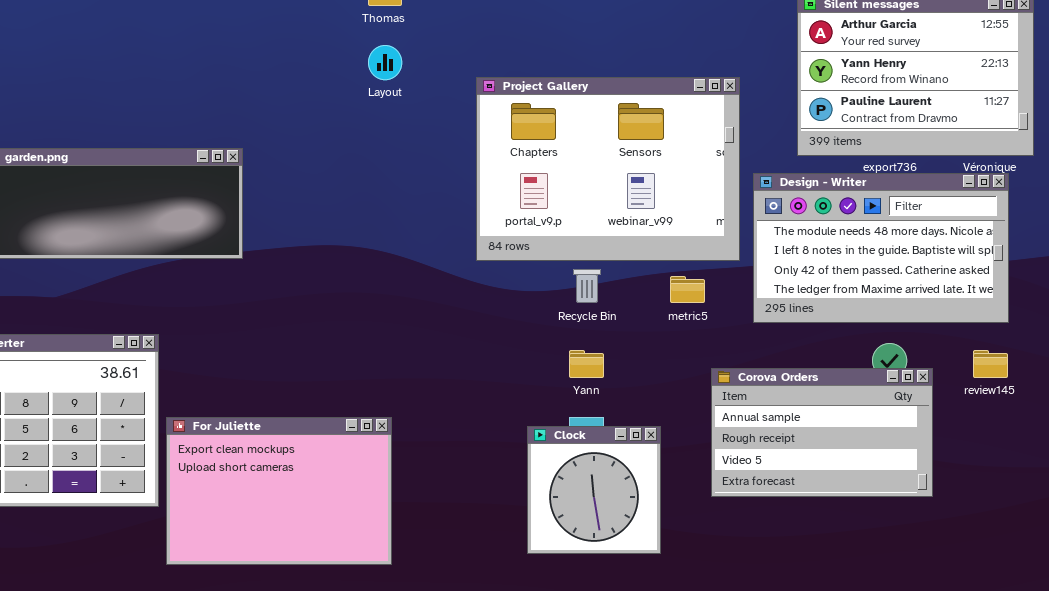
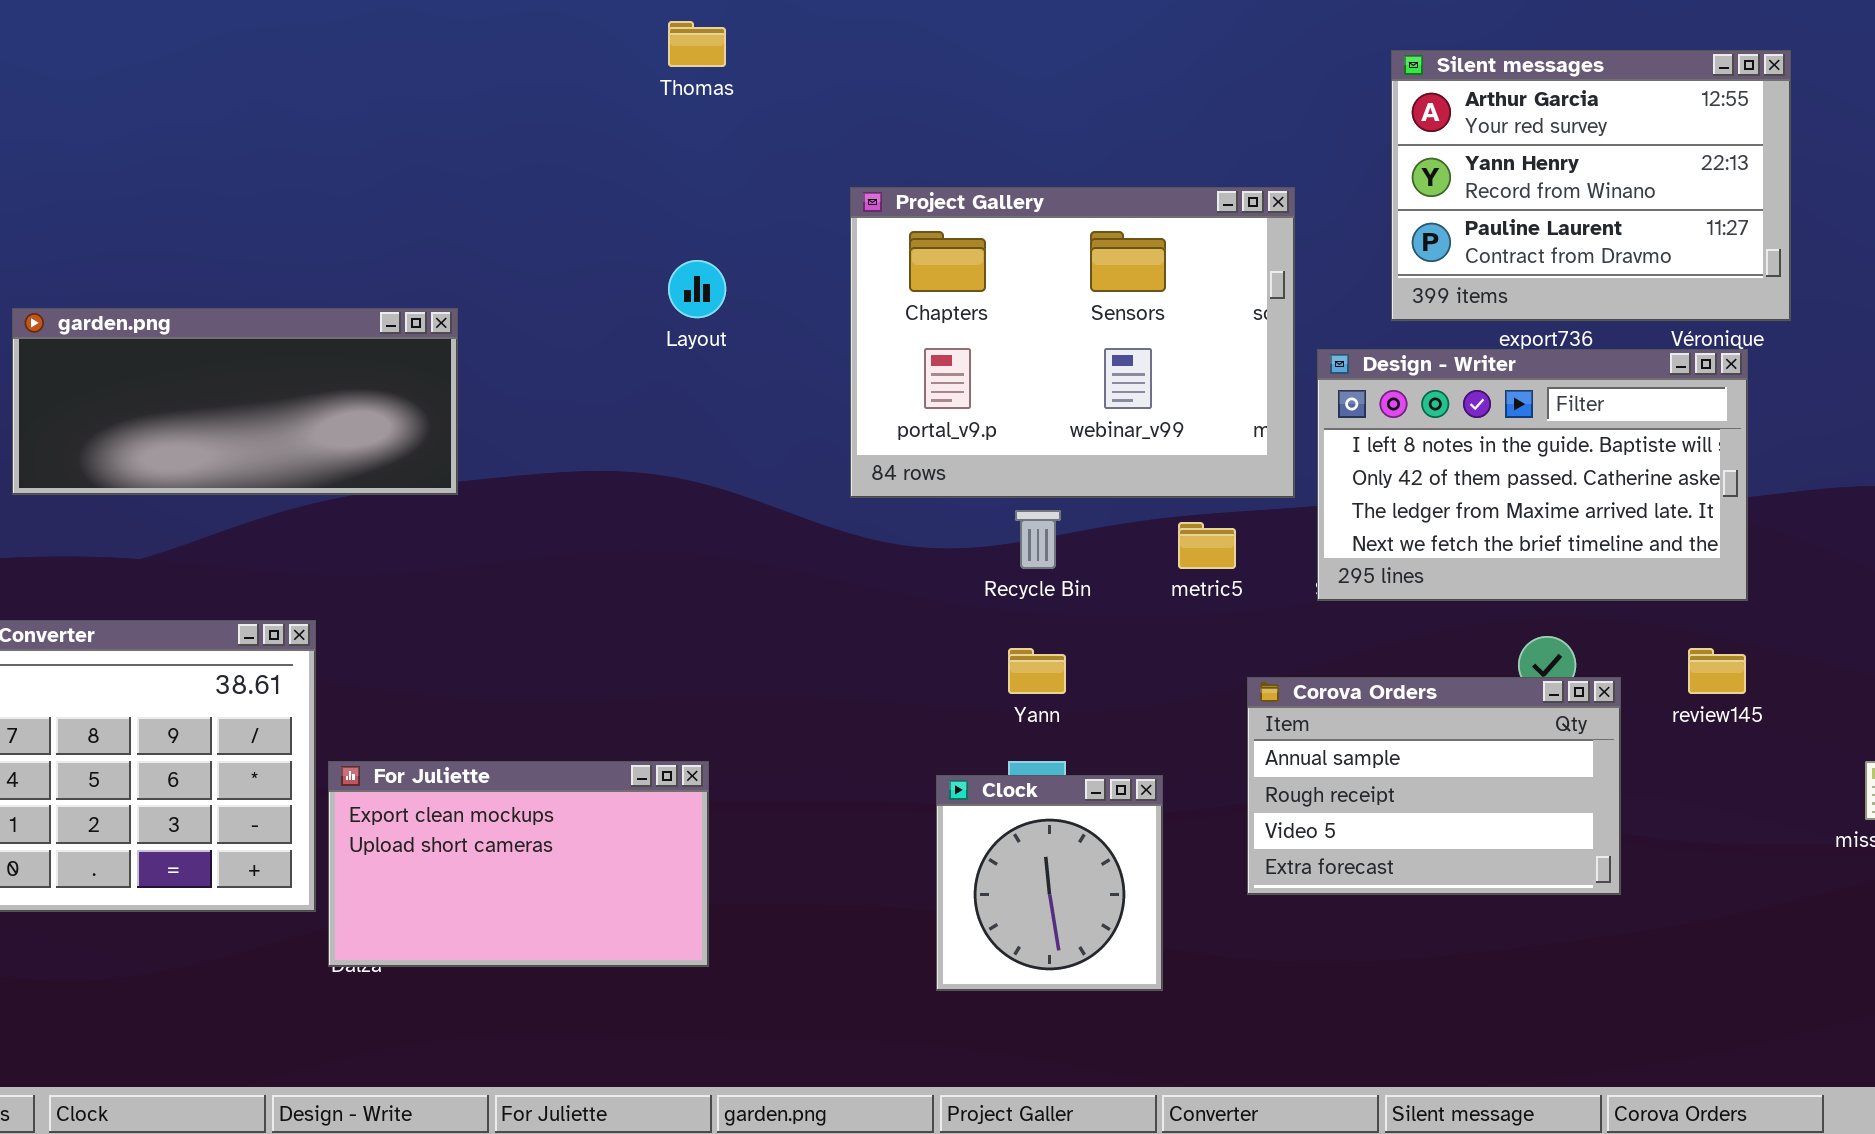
Layout: [368,45,402,80] -> [668,260,726,318], moved
Design - Writer: [753,173,1009,323] -> [1317,349,1748,601], scrolled down 1 row
For Juliette: [166,417,392,565] -> [328,761,709,967], resized

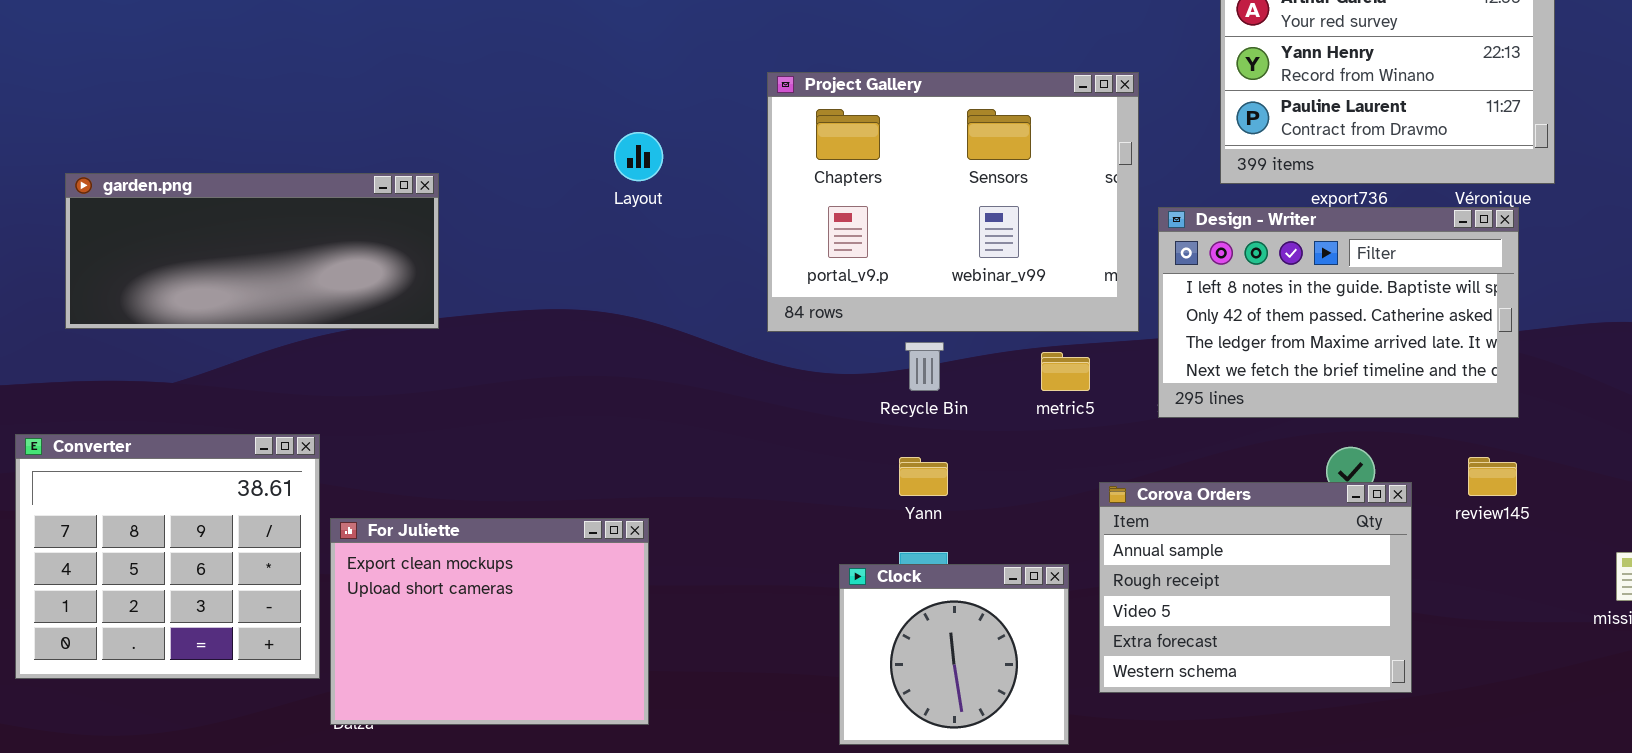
Corova Orders: [1247,677,1621,895] -> [1099,482,1412,693], resized
For Juliette: [328,761,709,967] -> [330,518,649,725], resized
Clock: [936,775,1163,991] -> [839,564,1069,745], resized

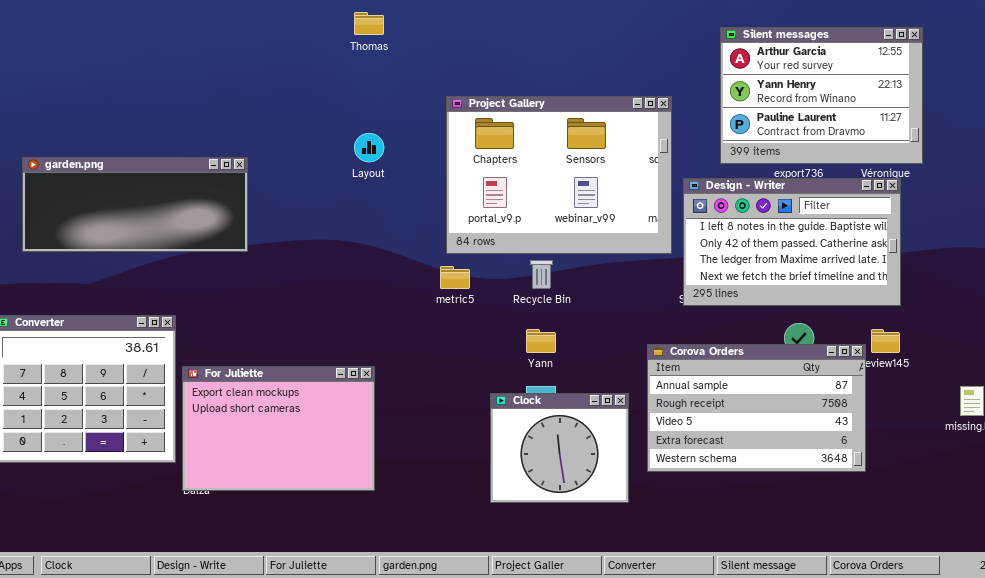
metric5: [1041,352,1090,391] -> [440,266,470,289], moved
Corova Orders: [1099,482,1412,693] -> [647,344,866,472], resized

